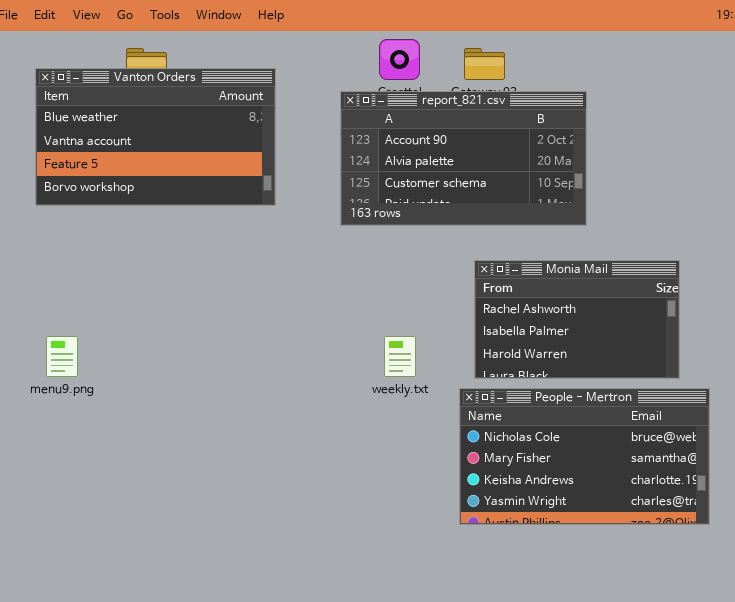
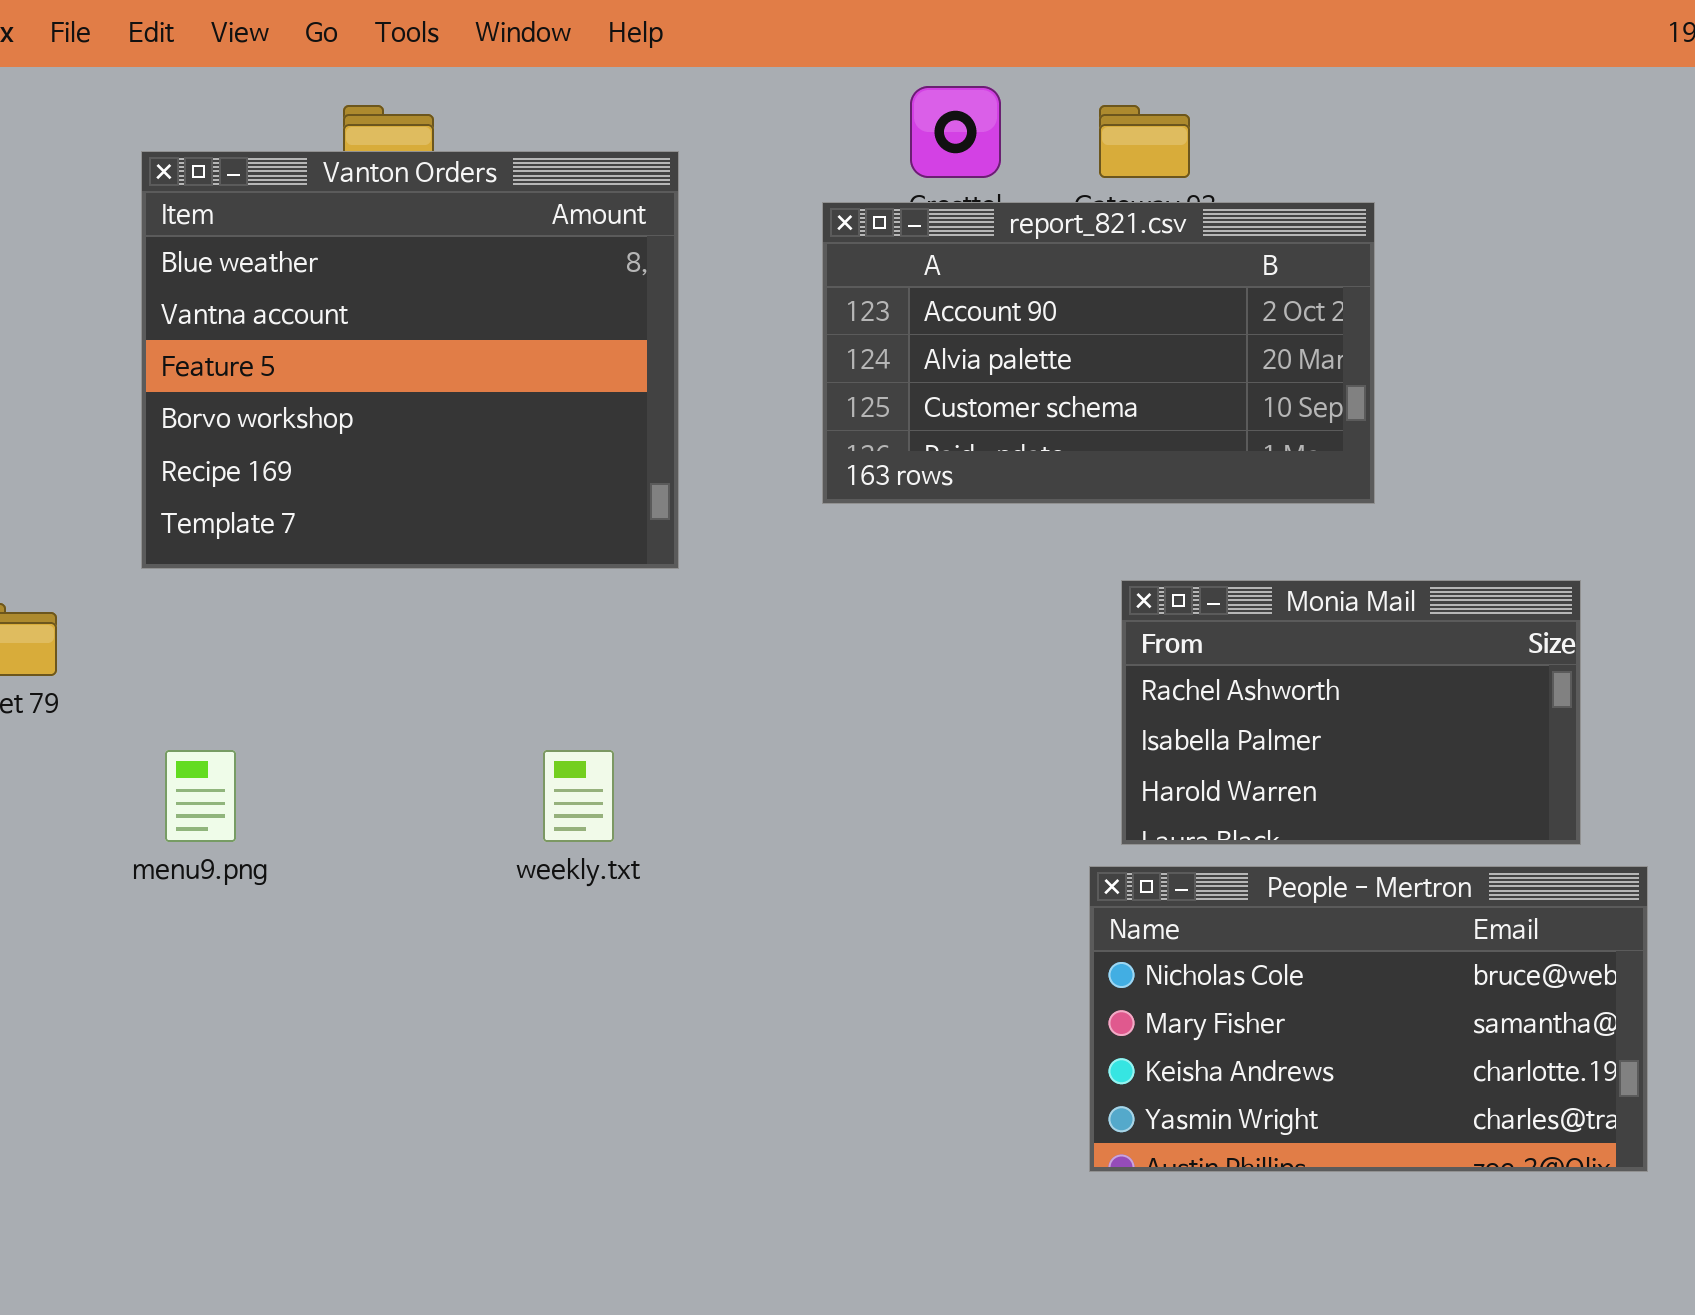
Vanton Orders: [35,68,276,206] -> [141,151,679,569], resized
weekly.txt: [384,336,416,377] -> [543,750,614,842], moved

